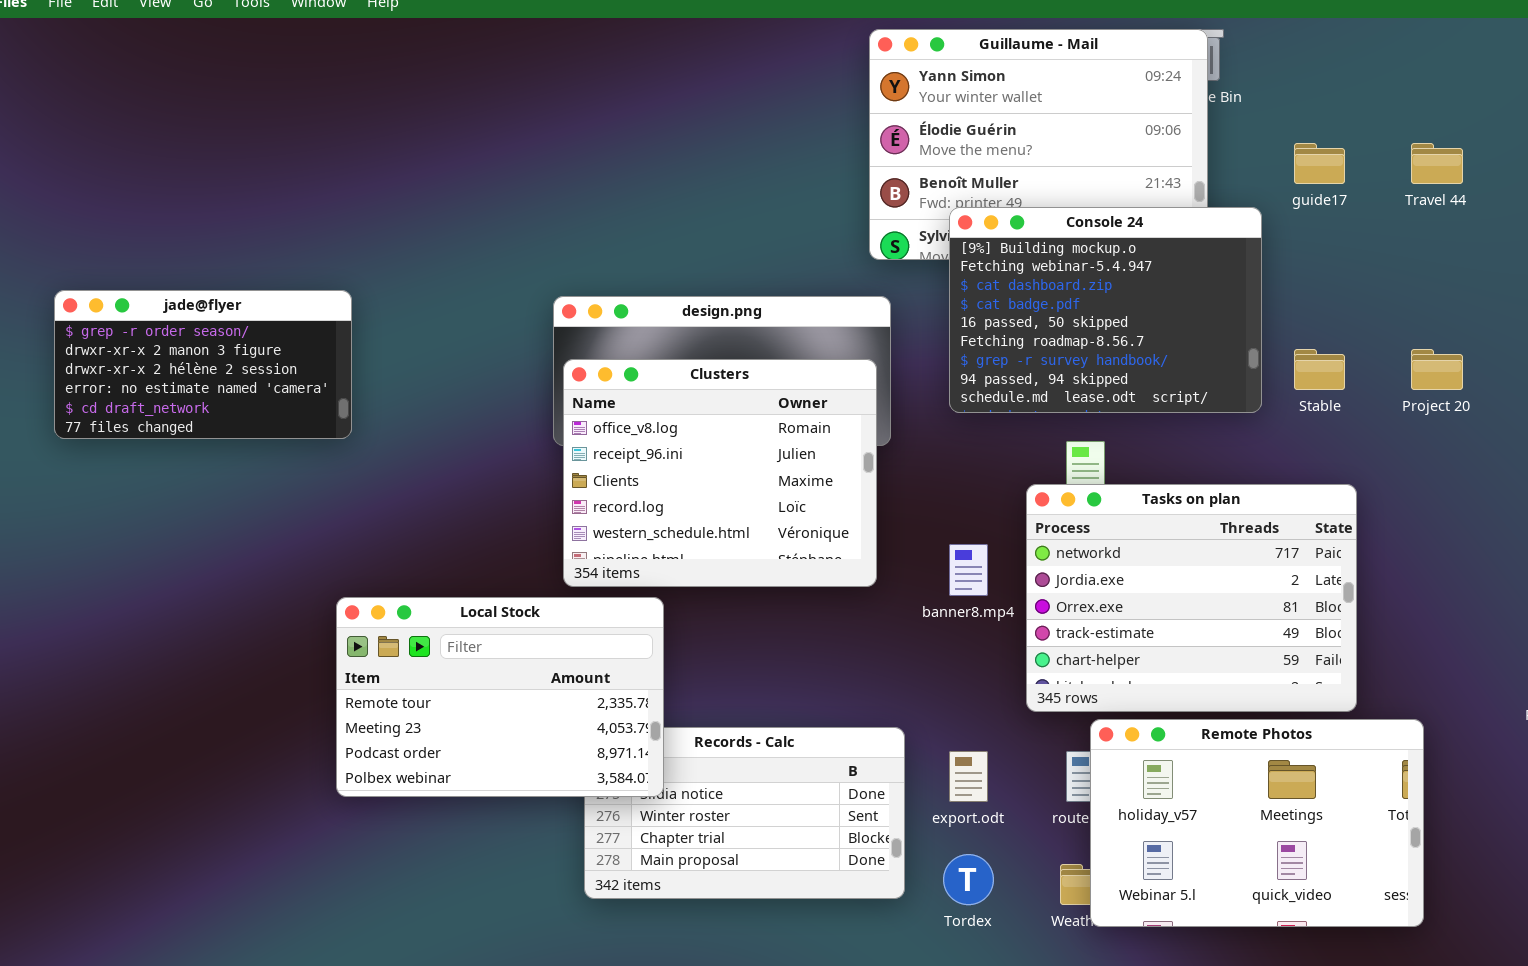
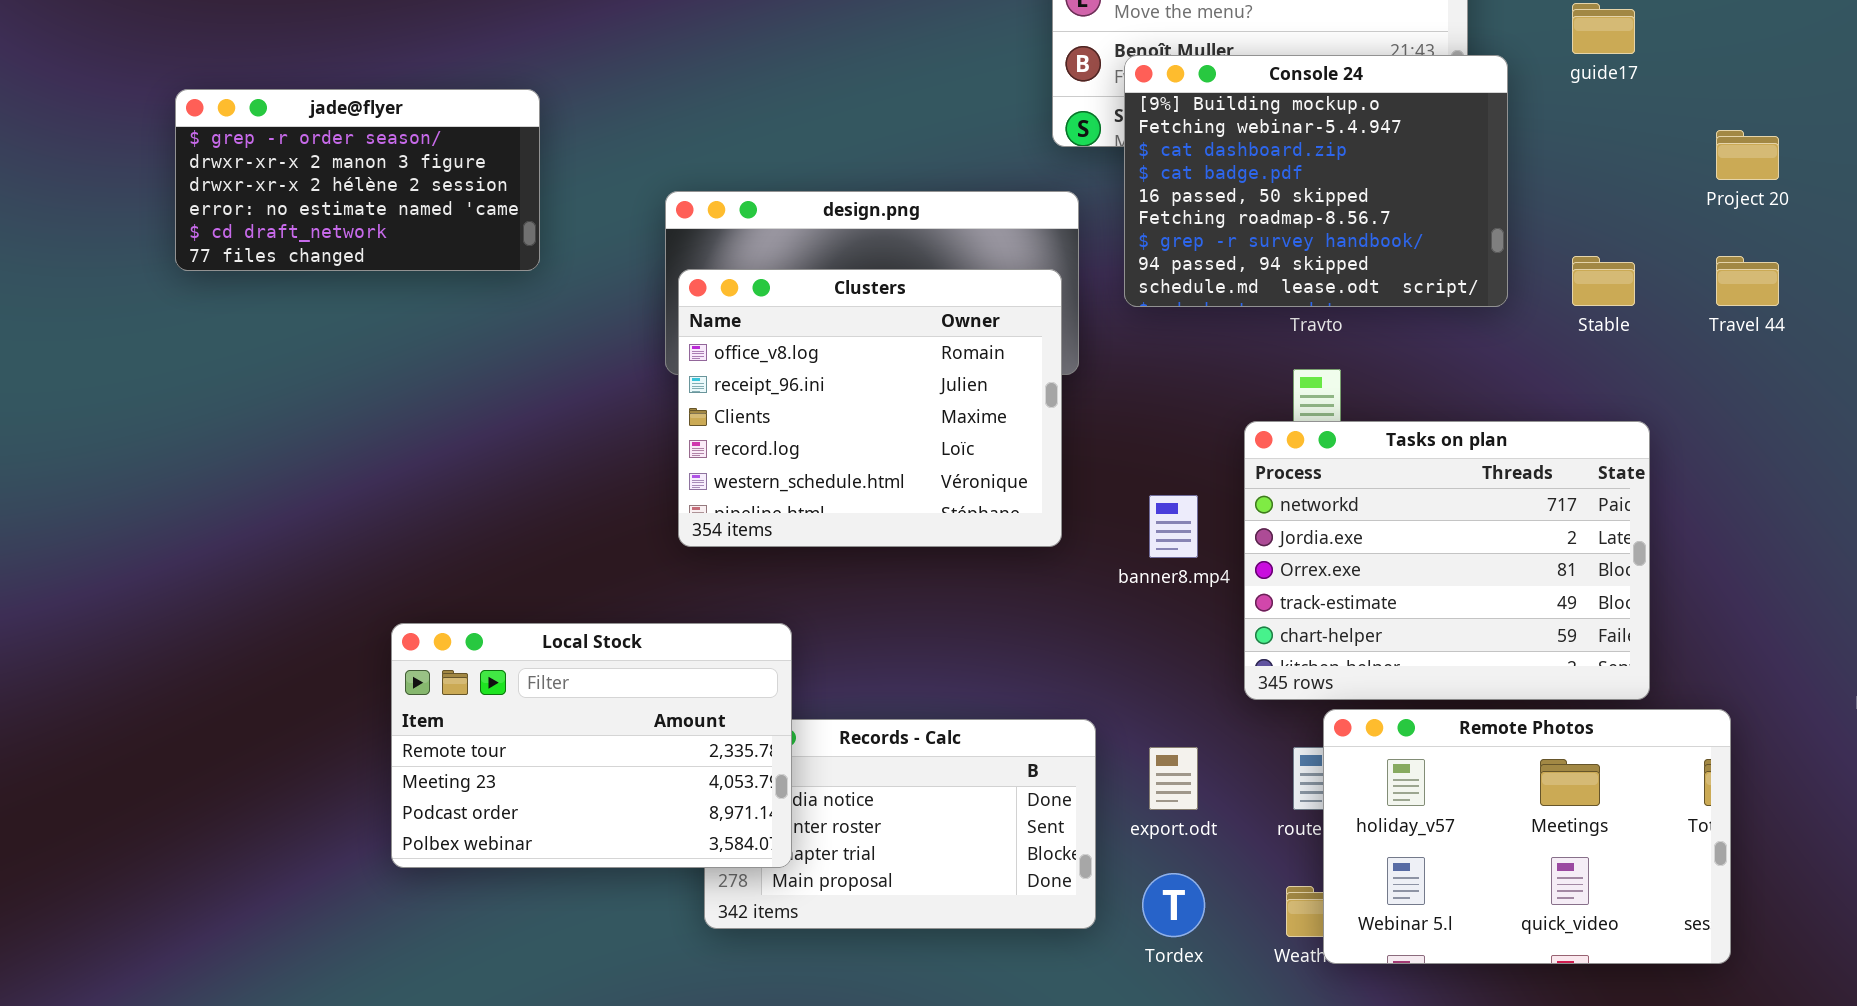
Travel 44: [1411,143,1463,184] -> [1716,256,1779,306], moved
Console 24: [949,207,1262,413] -> [1124,55,1508,307], moved
jade@flyer: [54,290,352,439] -> [175,89,540,271], moved
Project 20: [1411,349,1463,390] -> [1716,130,1779,180], moved
Local Stock: [336,597,664,797] -> [391,623,792,868], moved

